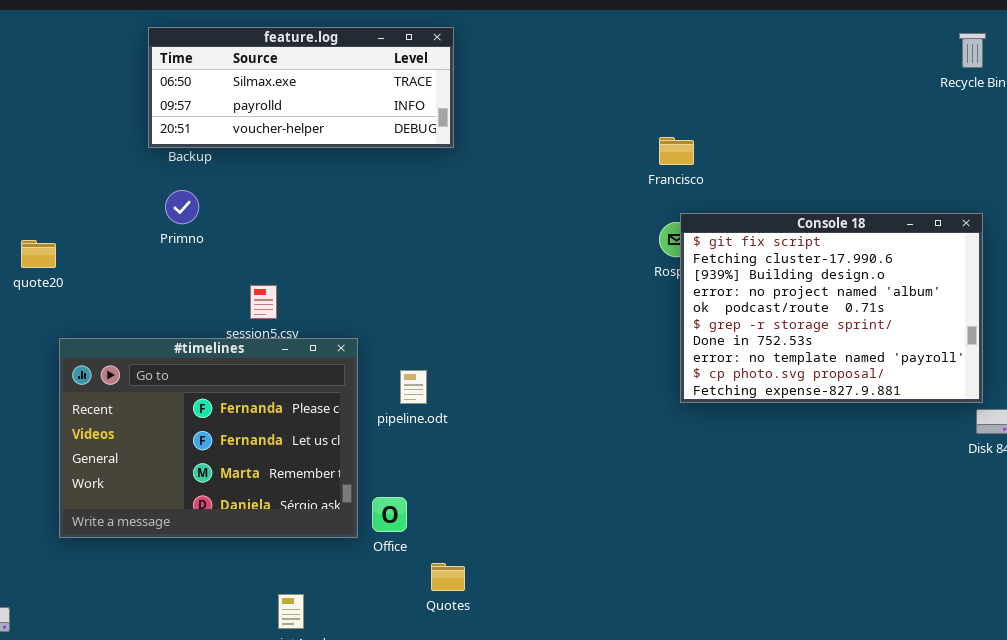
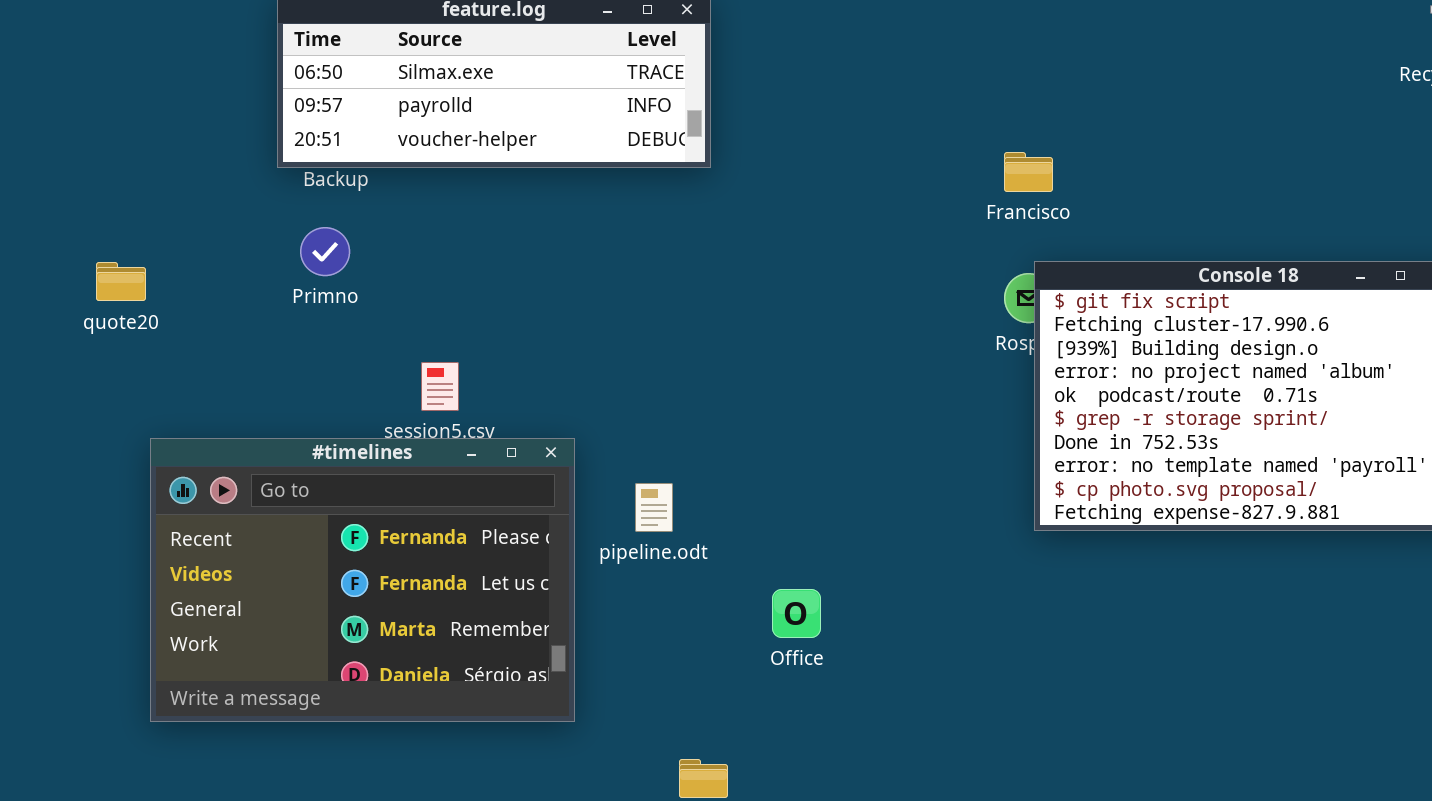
quote20: [21,240,56,268] -> [96,262,146,301], moved
Office: [372,497,407,532] -> [772,589,821,638], moved

